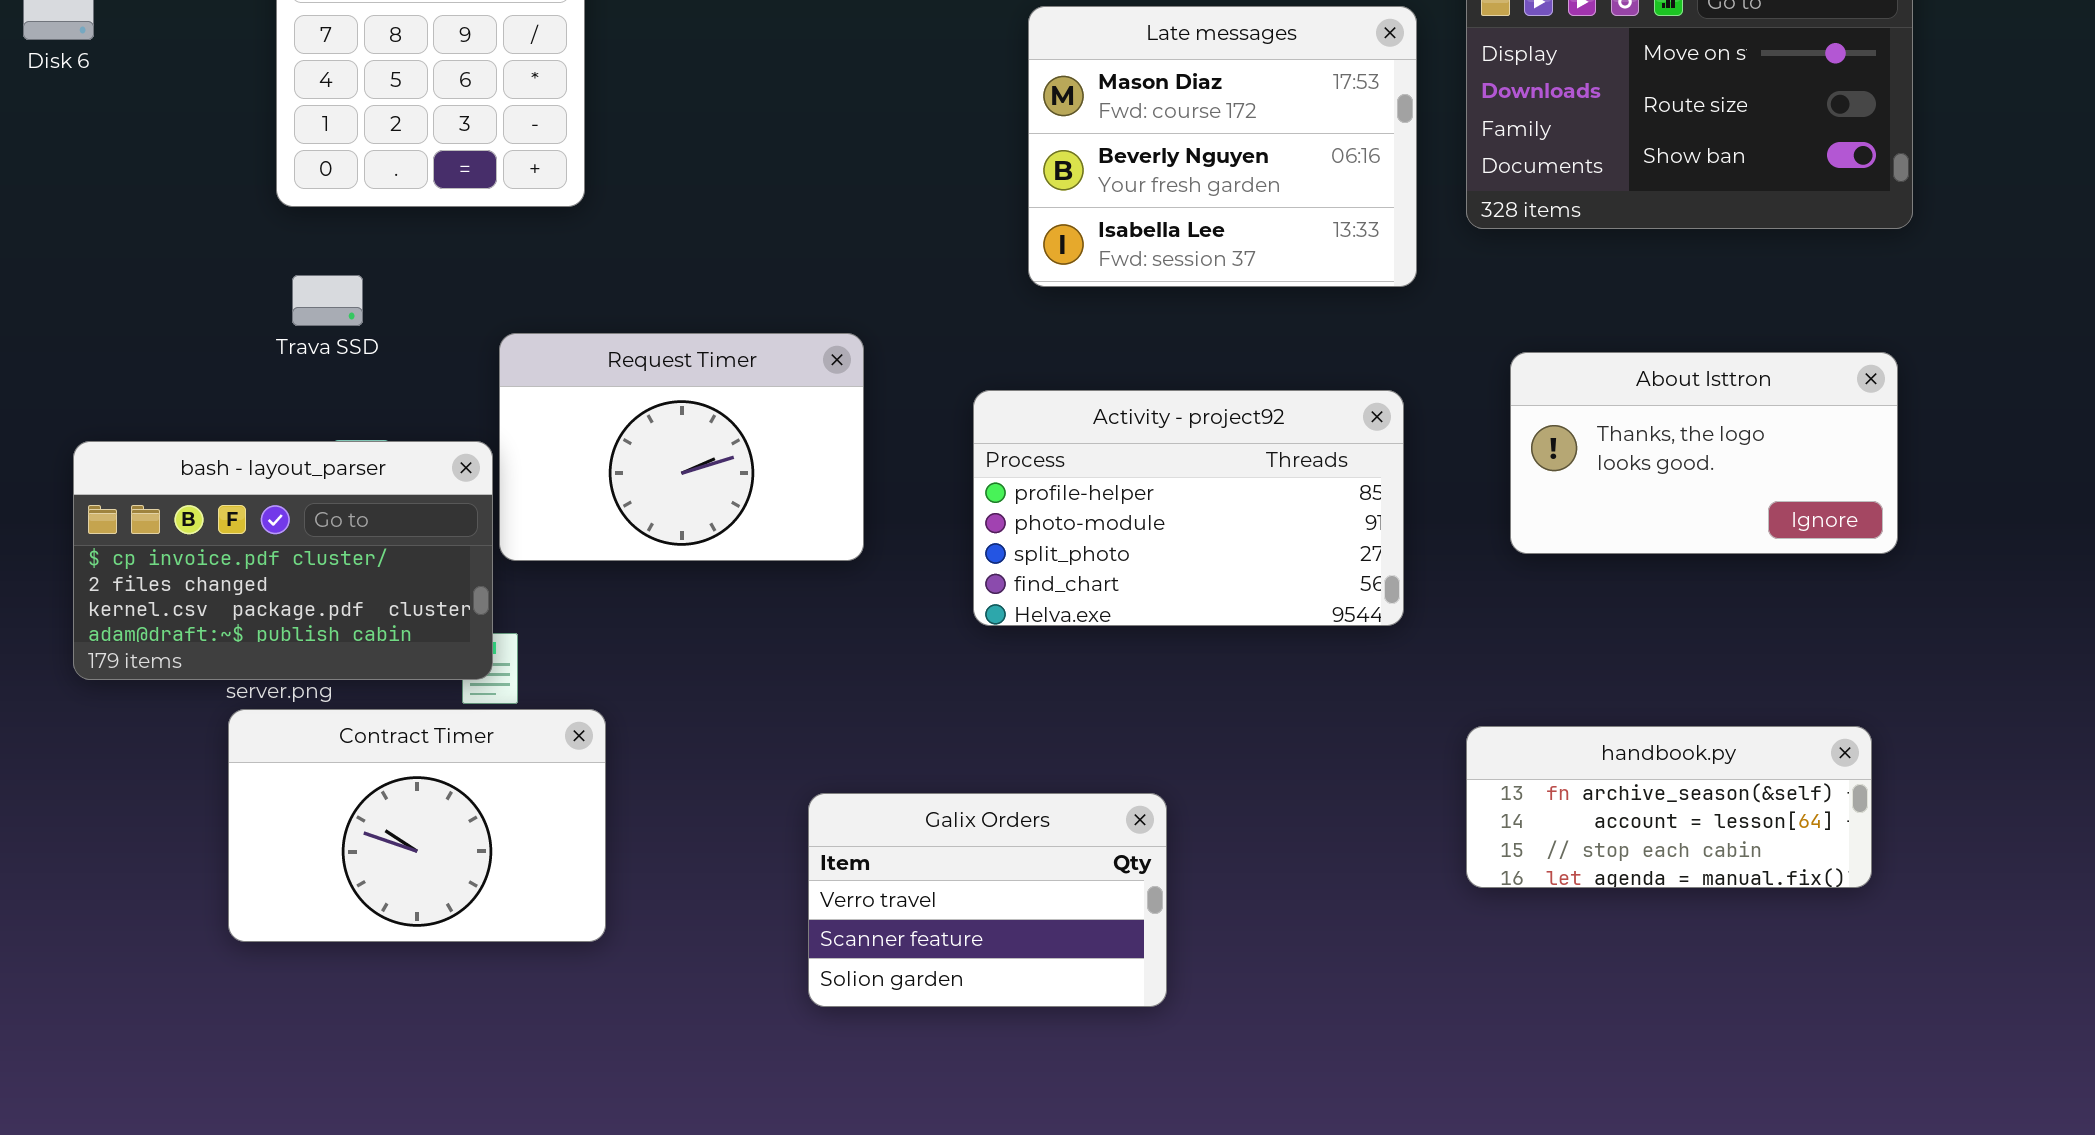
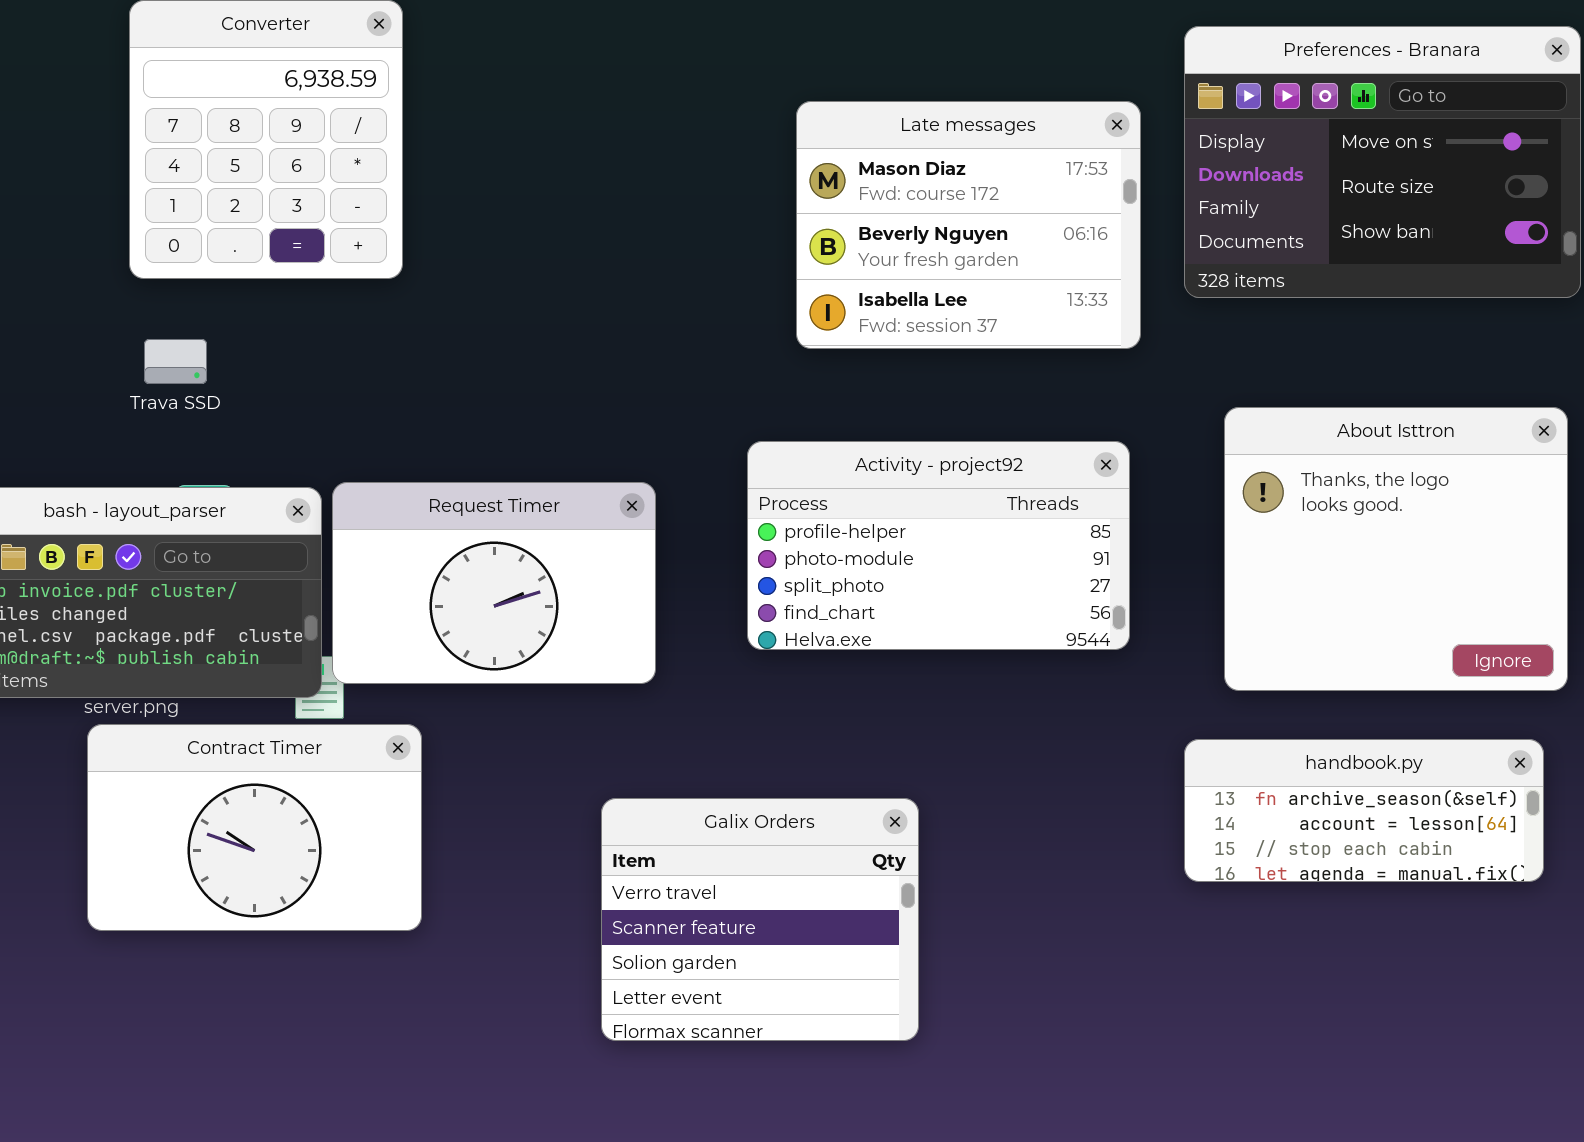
Request Timer: [499,333,864,561] -> [332,482,656,684], moved
About Isttron: [1510,352,1898,554] -> [1224,407,1568,691], resized
Galix Orders: [808,793,1167,1007] -> [601,798,919,1041], resized

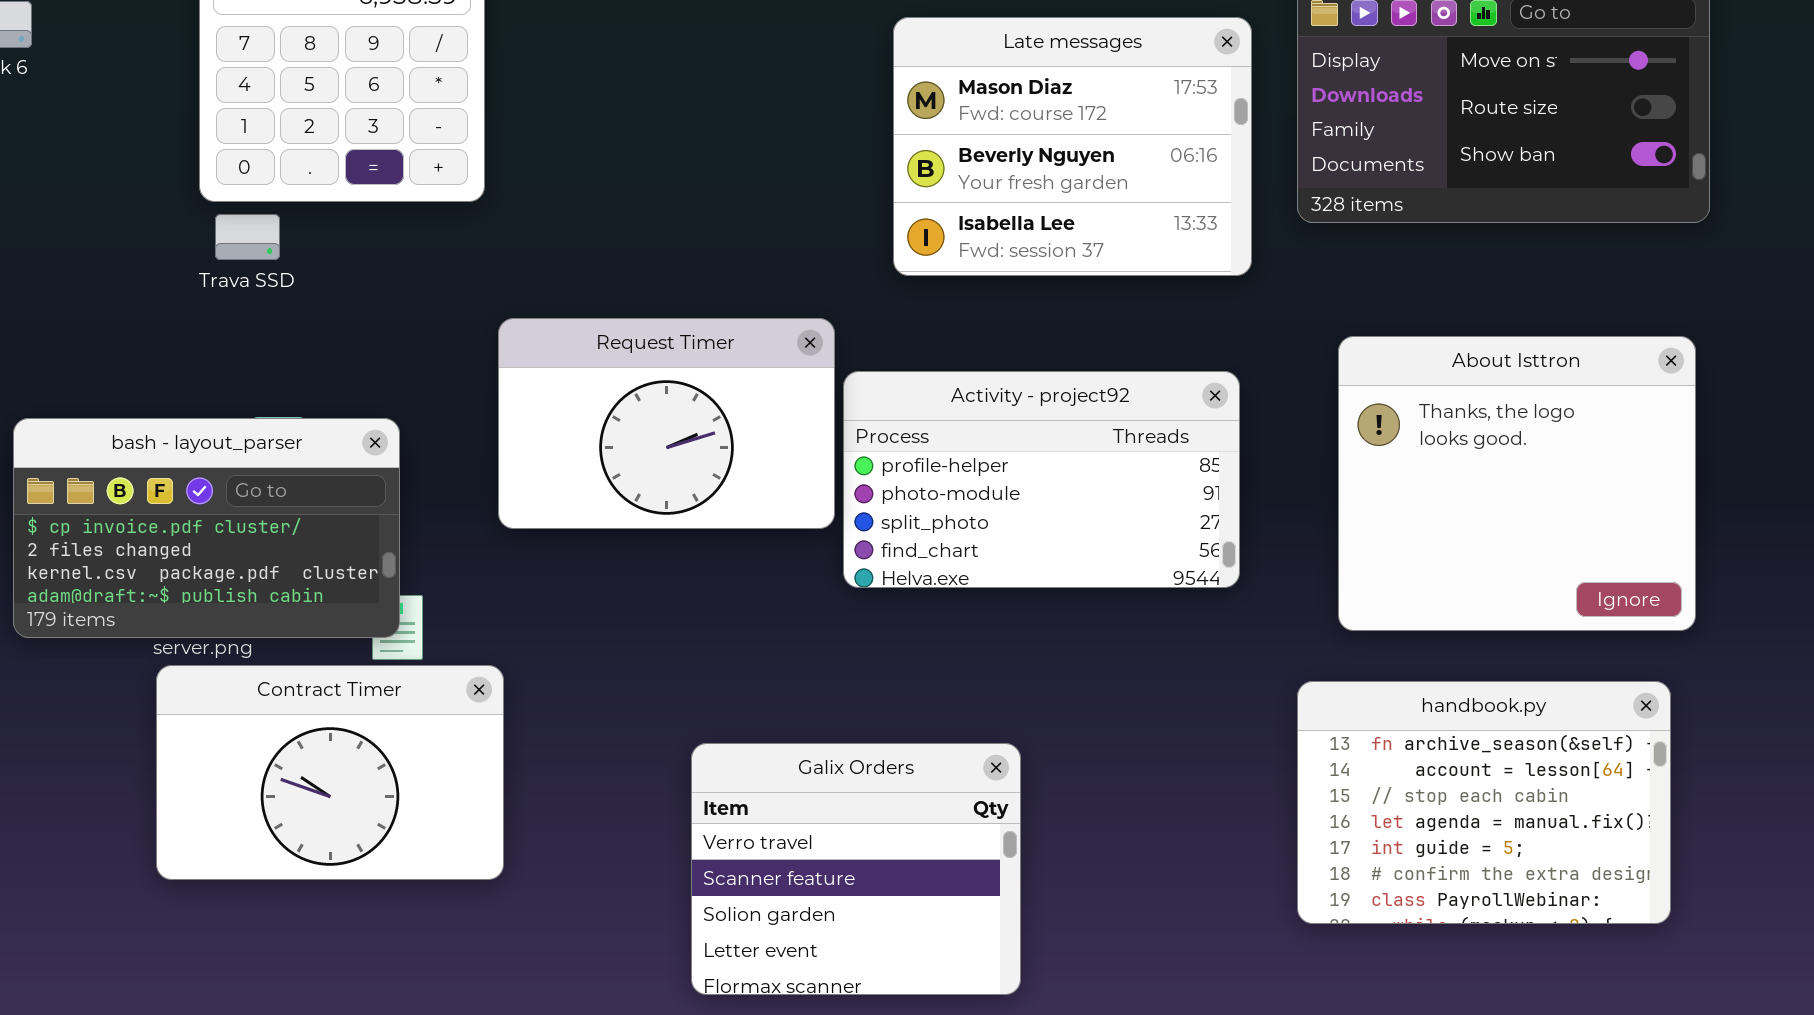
Trava SSD: [144,339,207,384] -> [215,214,280,260], moved
Request Timer: [332,482,656,684] -> [498,318,835,529], moved
handbook.py: [1184,739,1544,882] -> [1297,681,1671,924], resized

